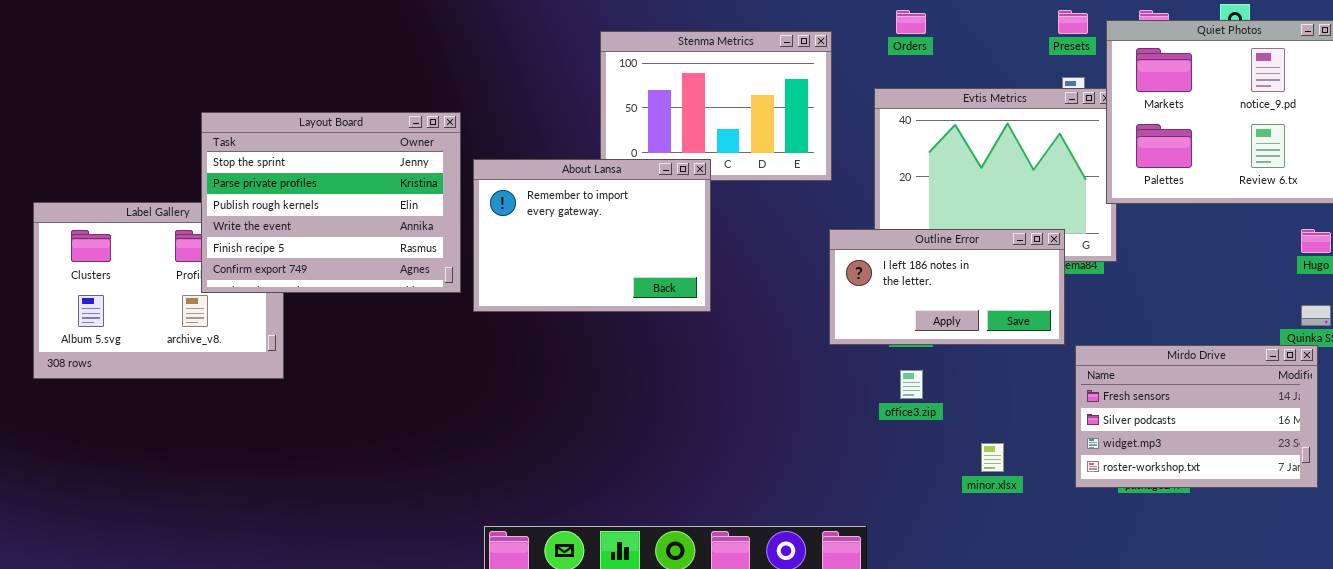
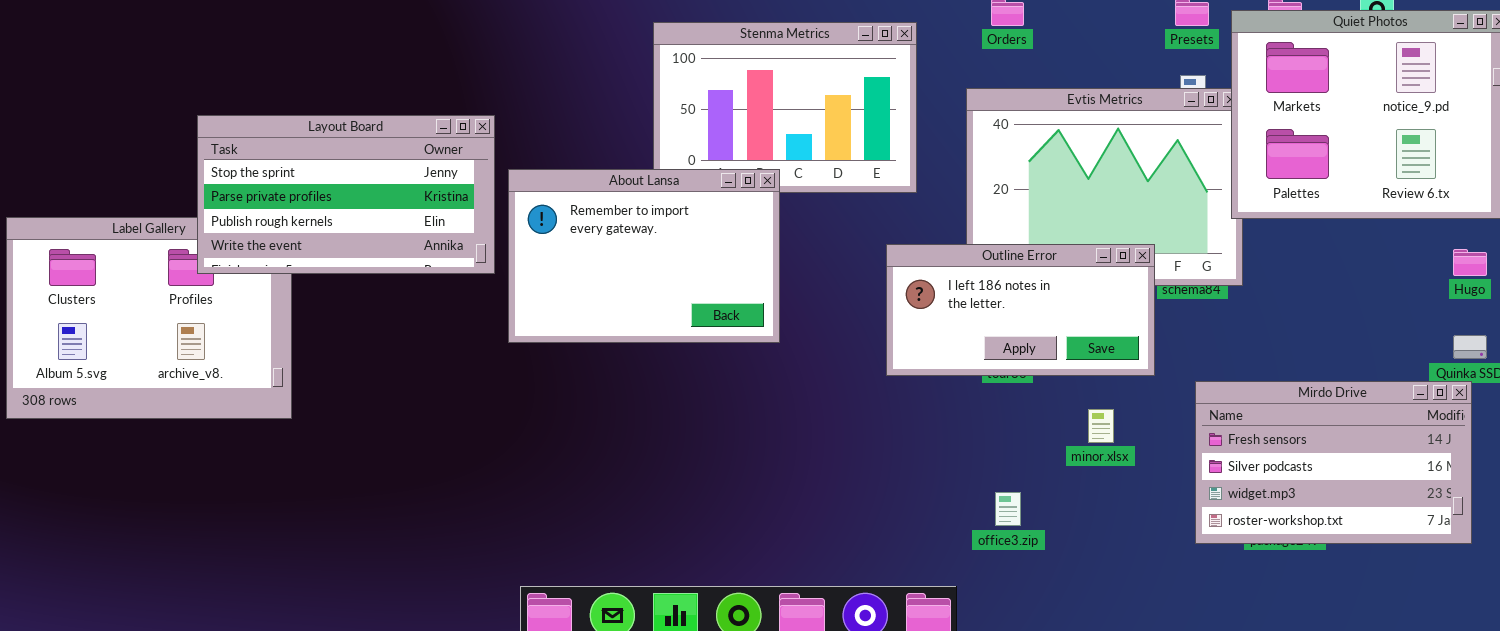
Layout Board: [201,112,461,293] -> [197,115,495,274], resized
Outline Error: [829,229,1065,345] -> [886,244,1155,376], moved
office3.zip: [900,370,923,399] -> [995,492,1021,526], moved
minor.xlsx: [981,443,1004,472] -> [1088,409,1114,443], moved

